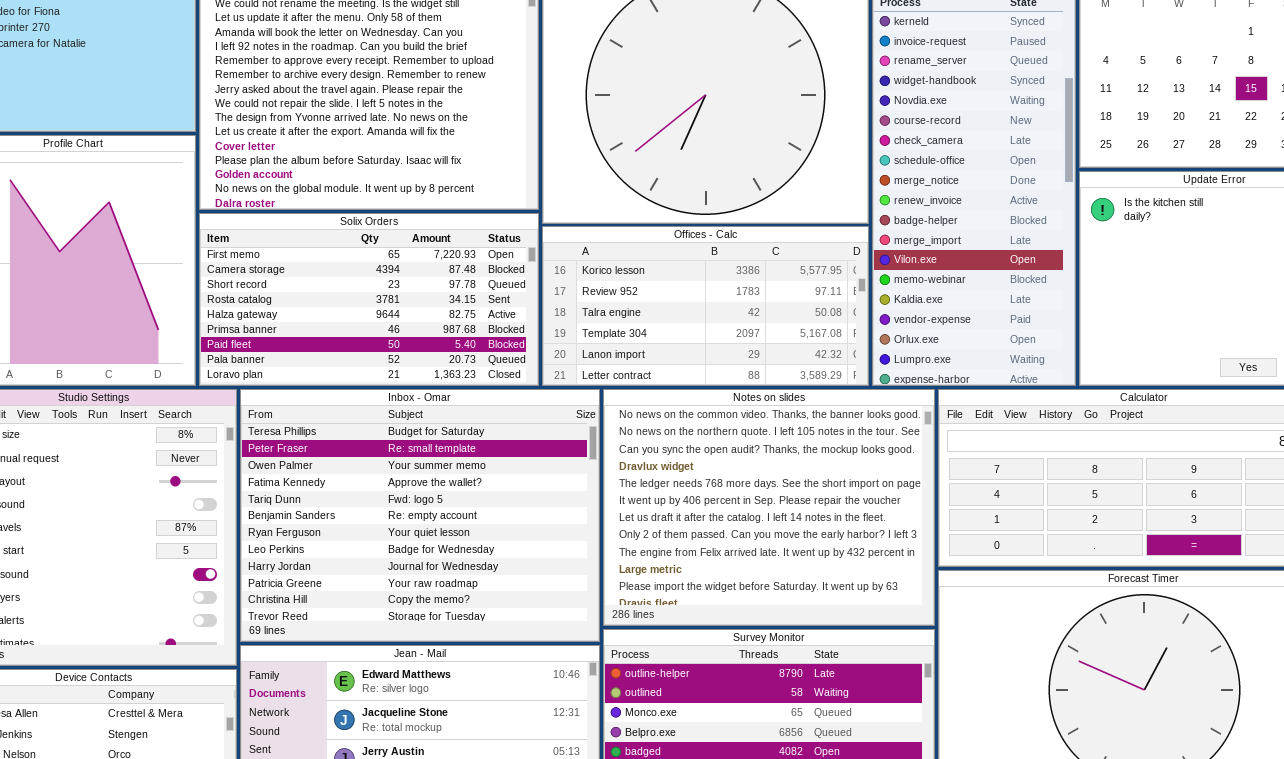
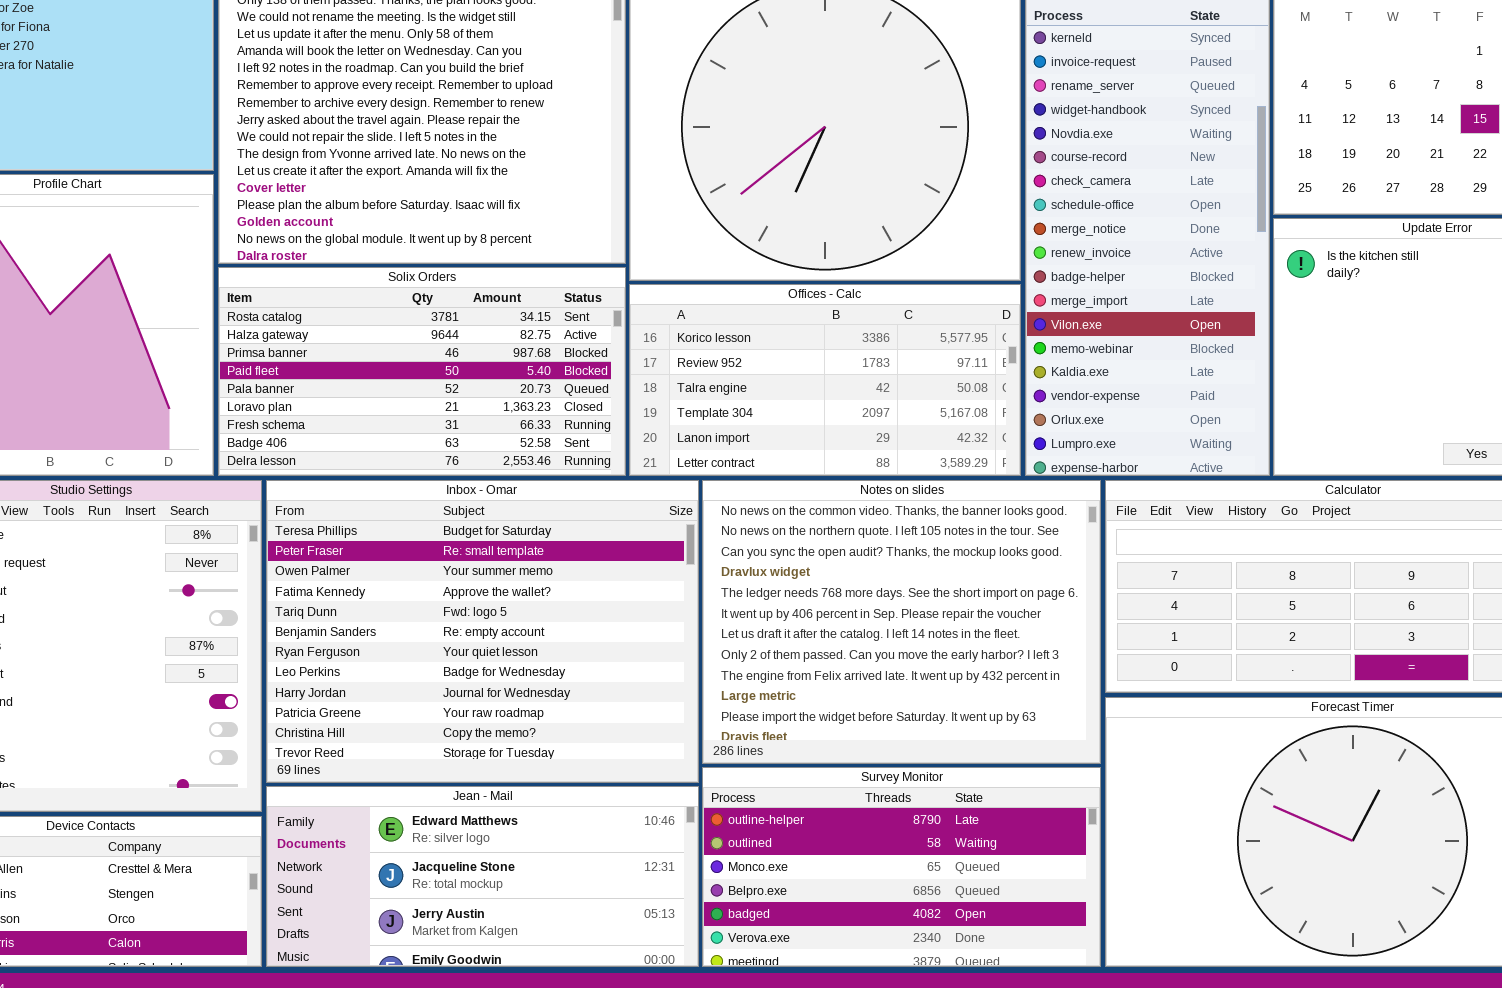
Solix Orders: [199,213,539,386] -> [218,267,626,476], scrolled down 3 rows

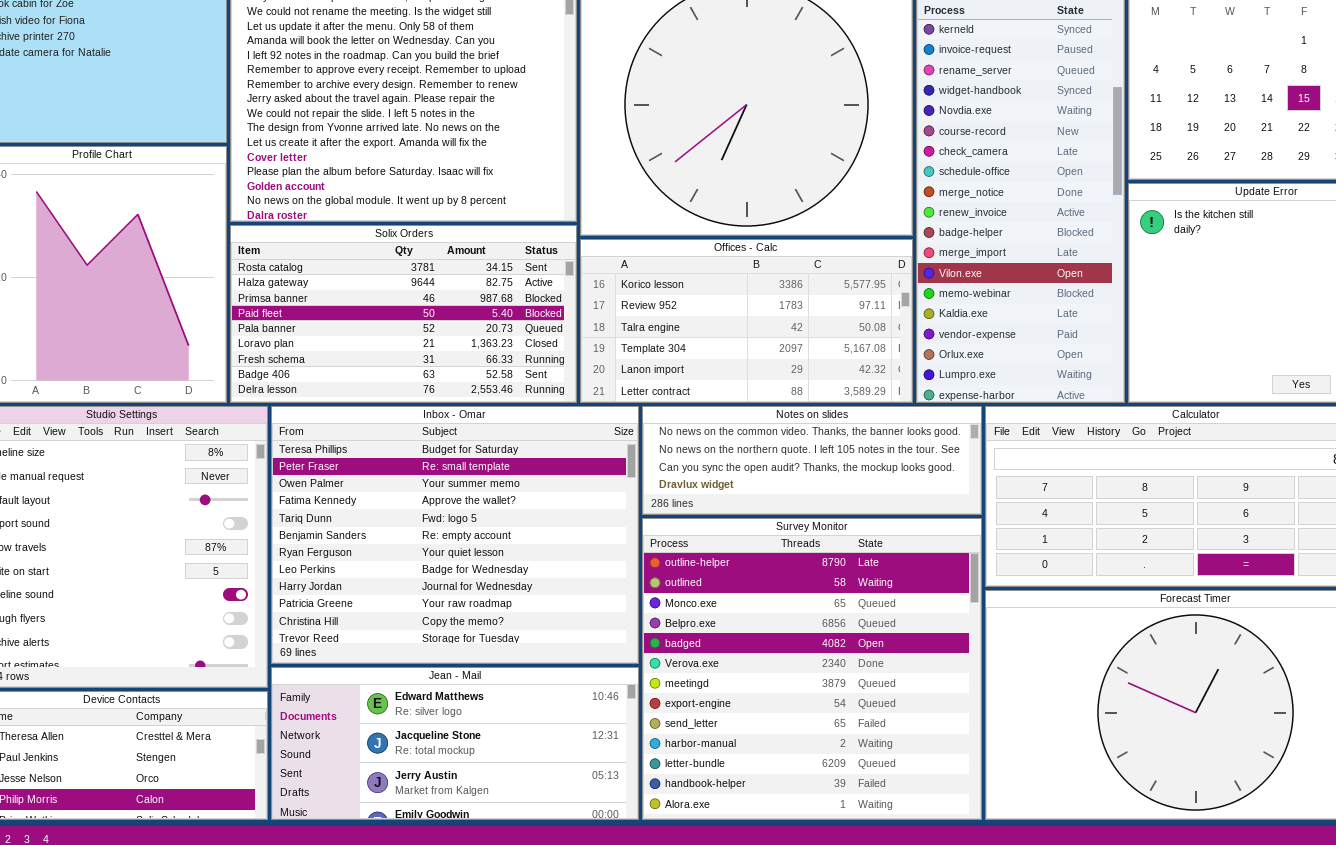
Notes on slides: [702,480,1101,764] -> [642,406,982,515], resized
Survey Monitor: [702,767,1101,967] -> [642,518,982,820], resized

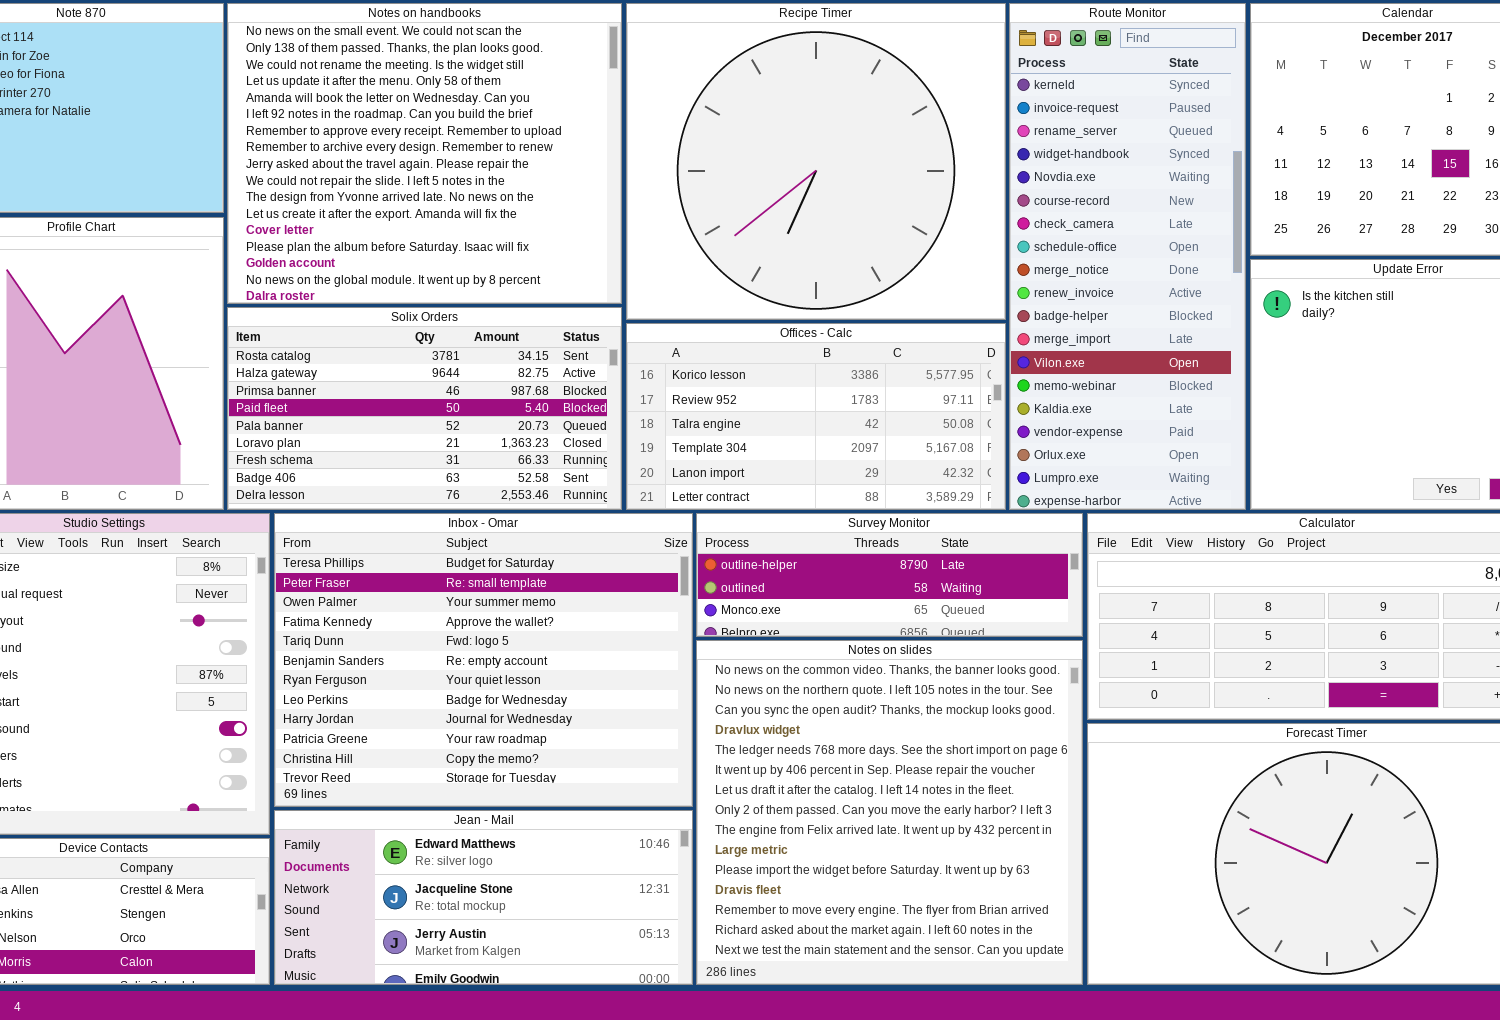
Notes on slides: [642,406,982,515] -> [696,640,1083,985], moved, resized
Survey Monitor: [642,518,982,820] -> [696,513,1083,637], moved, resized

